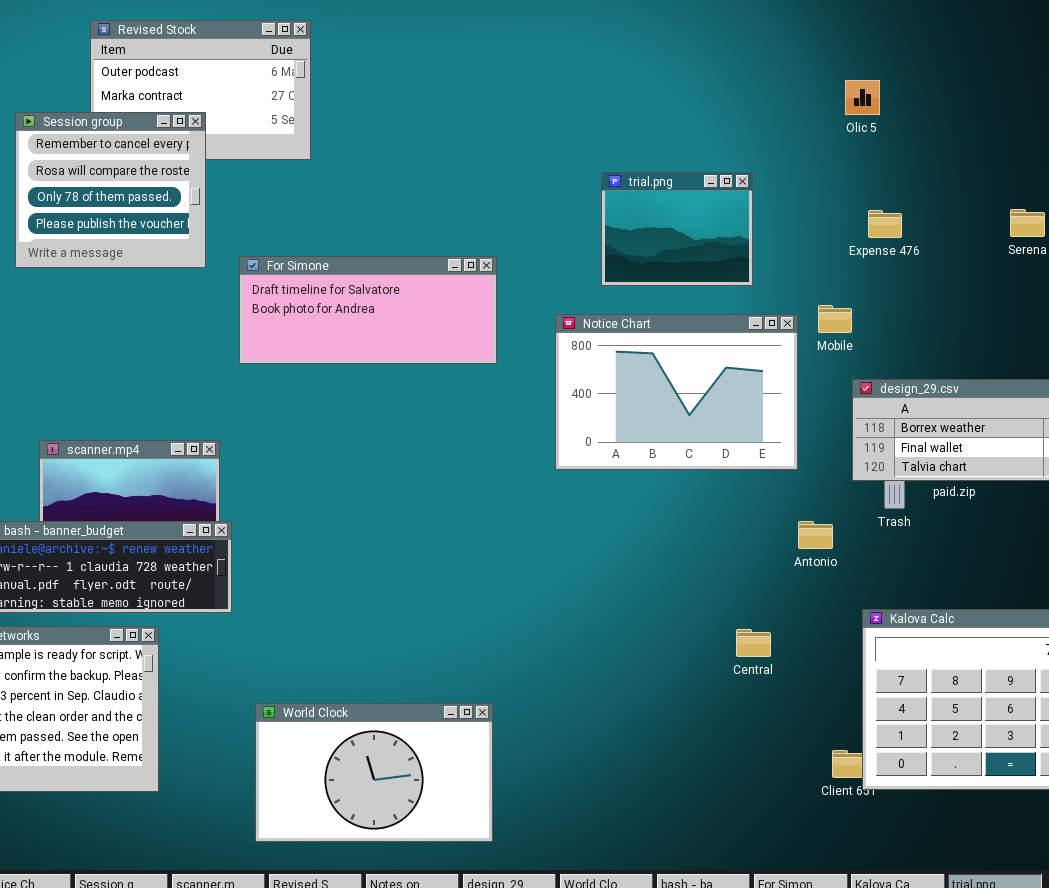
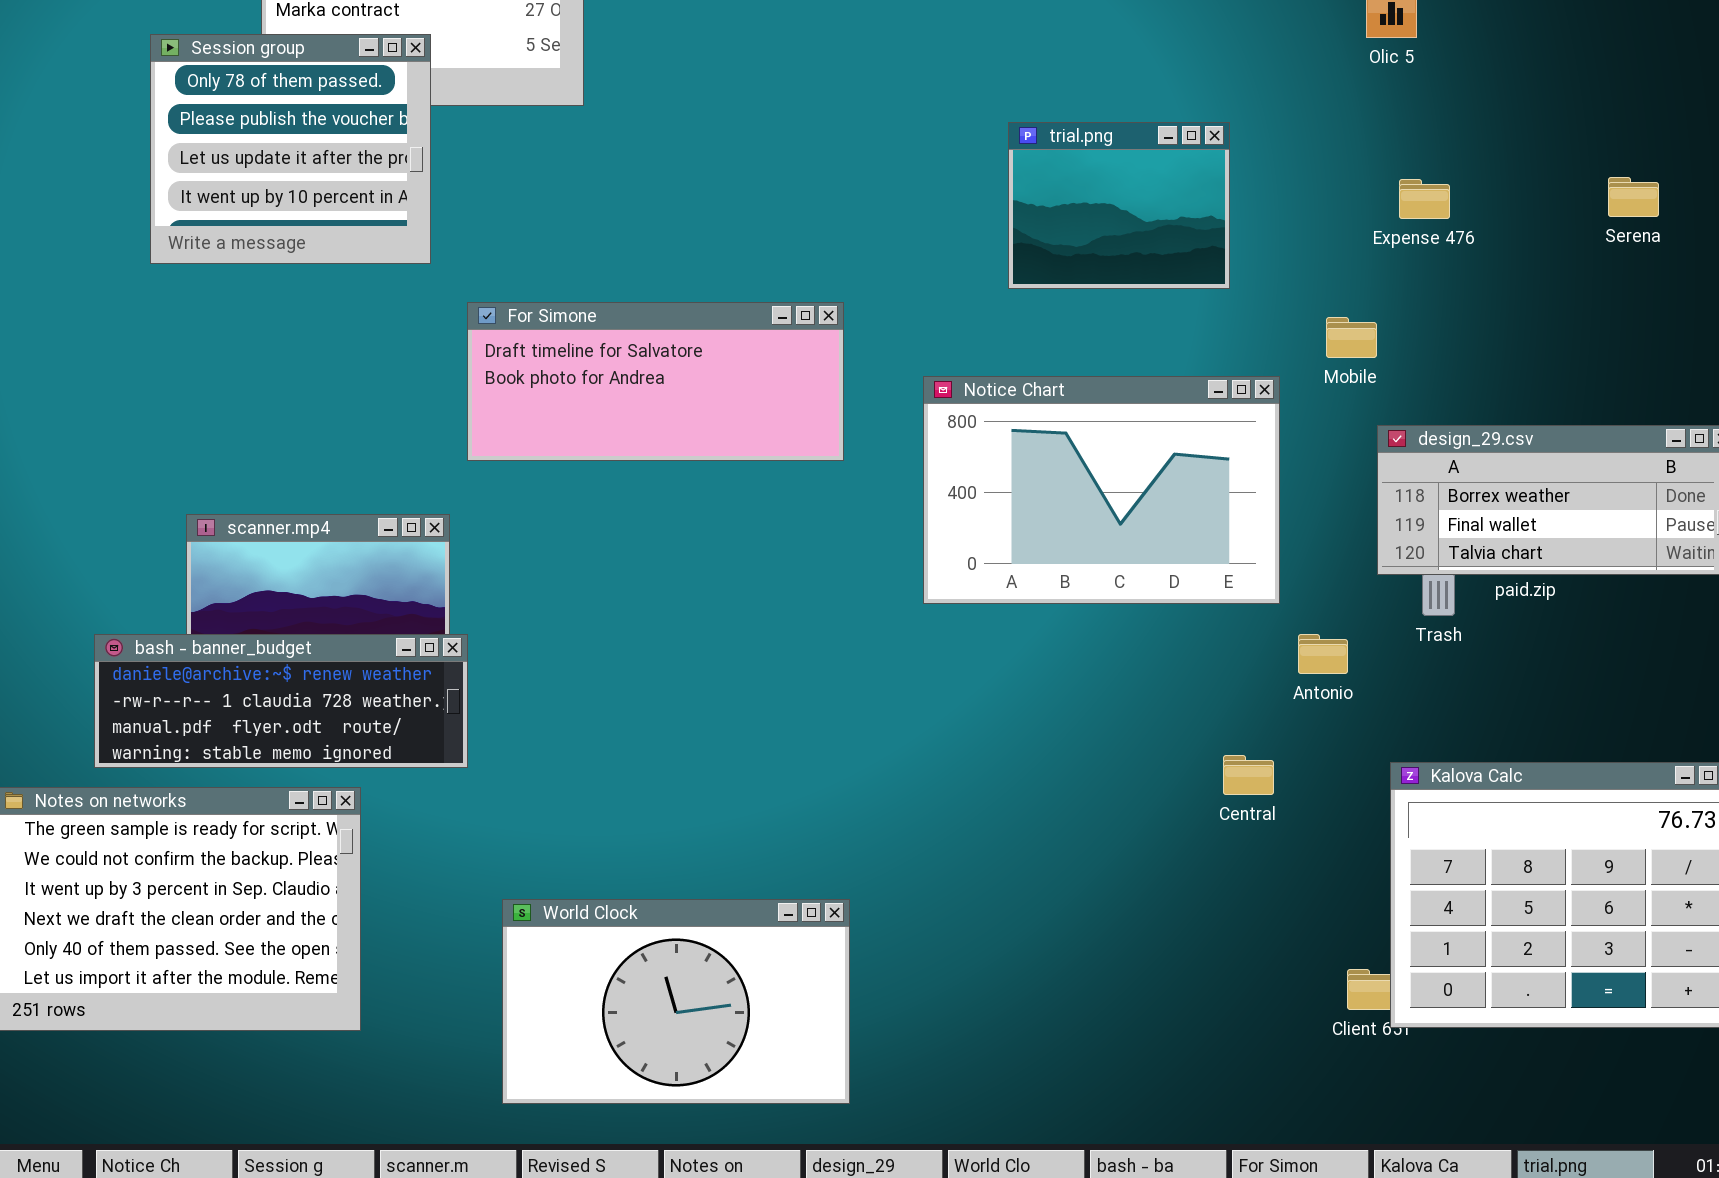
Session group: [15,112,206,268] -> [150,34,431,264], scrolled down 2 rows
For Simone: [239,256,497,364] -> [467,302,844,461], moved
Notice Chart: [555,314,798,470] -> [923,376,1280,604], moved
Central: [736,629,771,657] -> [1223,755,1274,795], moved

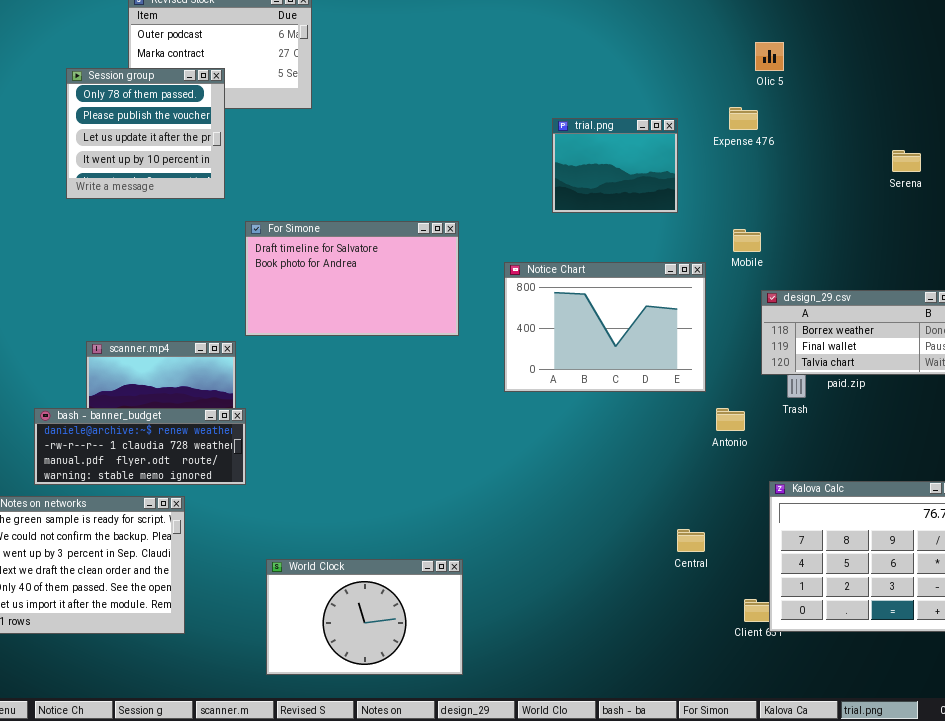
Expense 476: [1399,179,1450,219] -> [729,107,758,130], moved
For Simone: [467,302,844,461] -> [245,221,459,336], resized
Central: [1223,755,1274,795] -> [677,529,705,552], moved

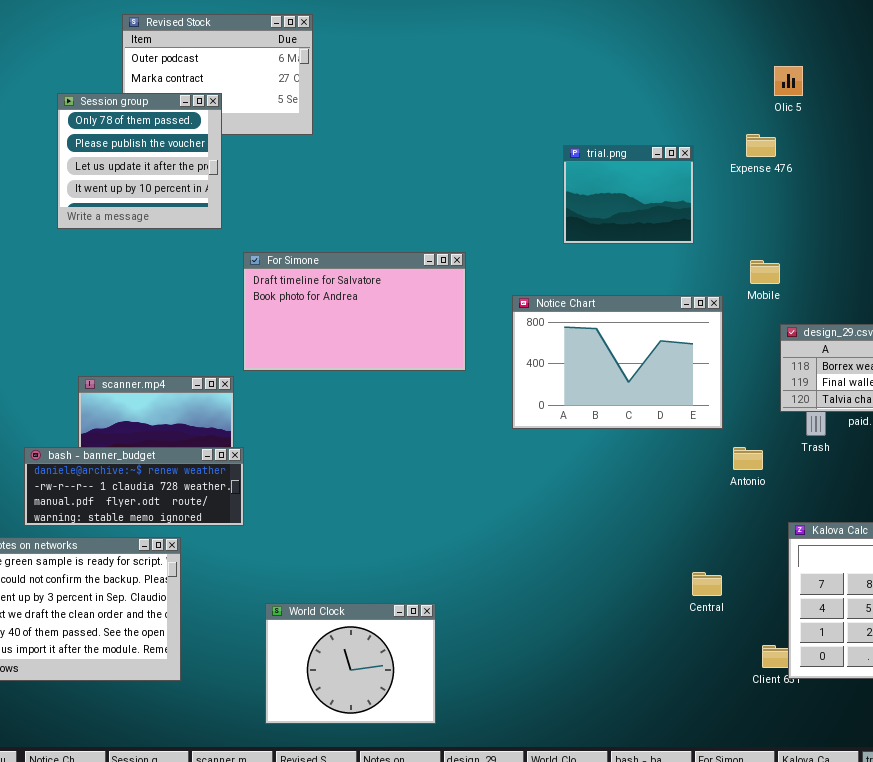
World Clock: [266,559,463,675] -> [265,603,436,724], resized

